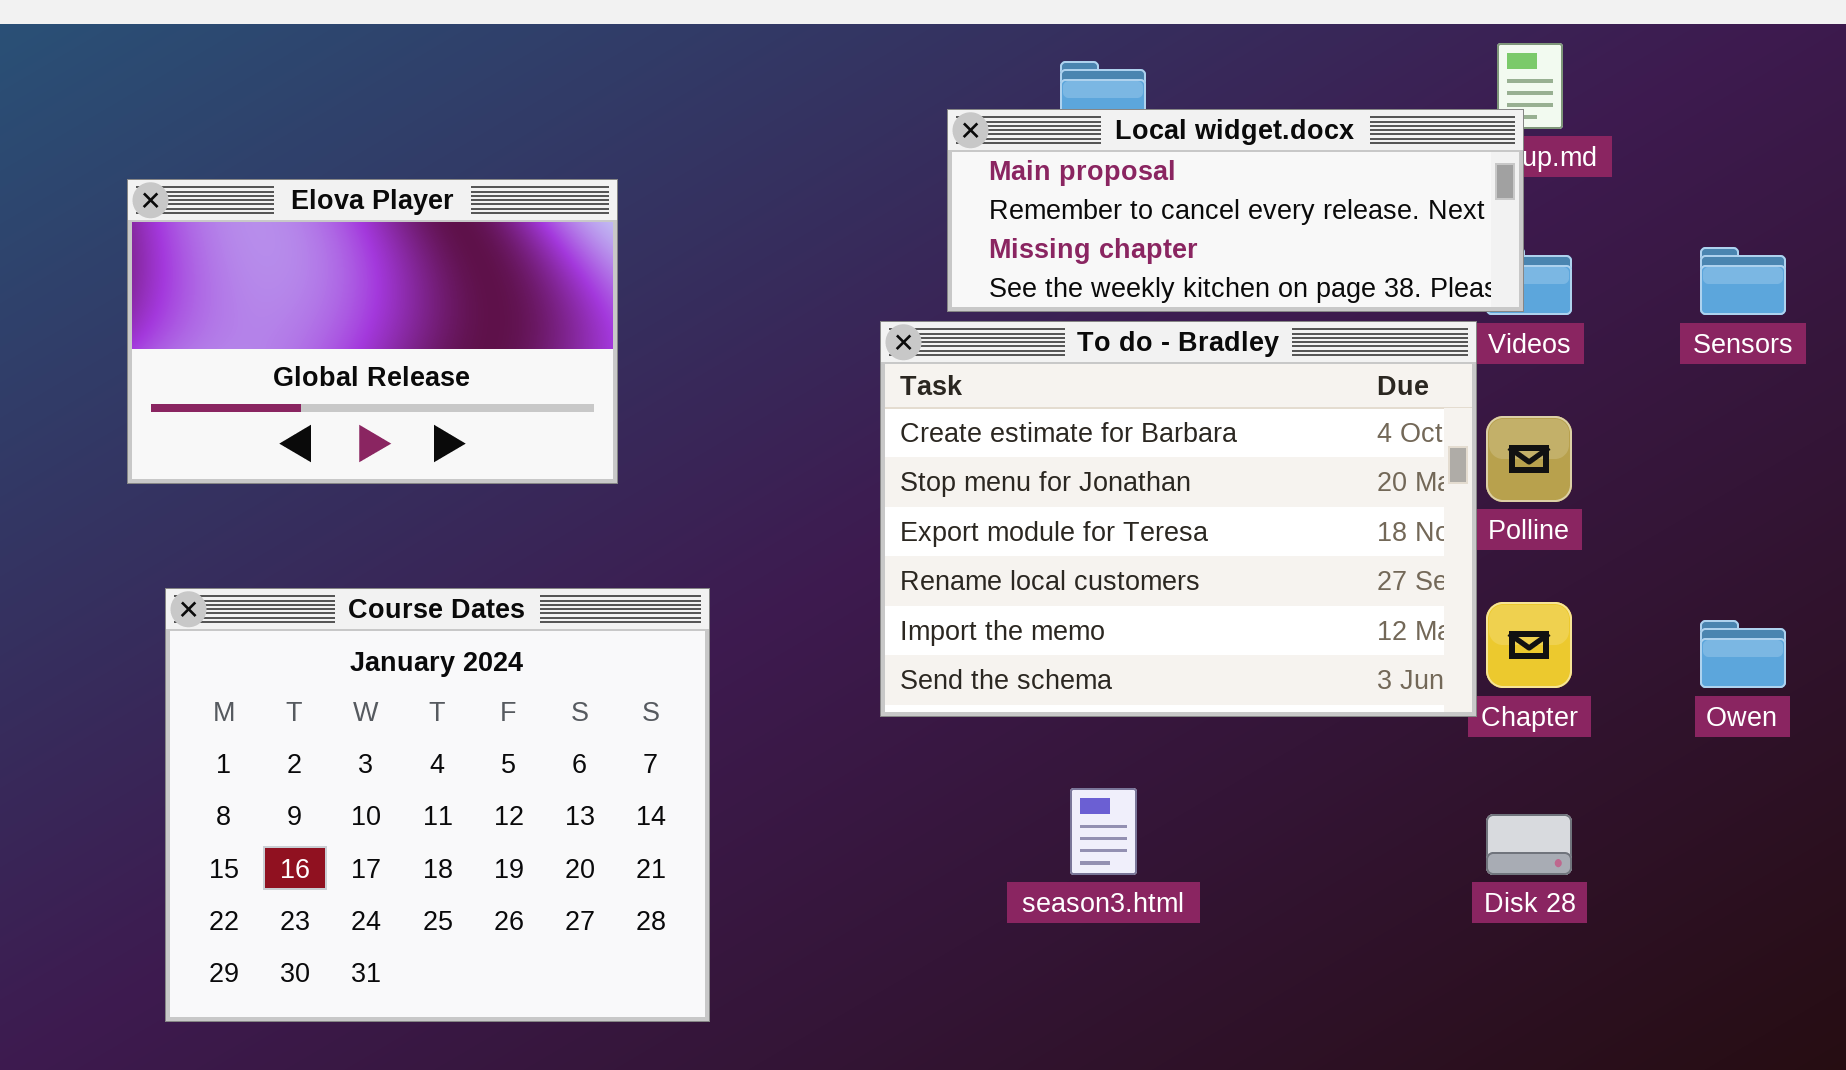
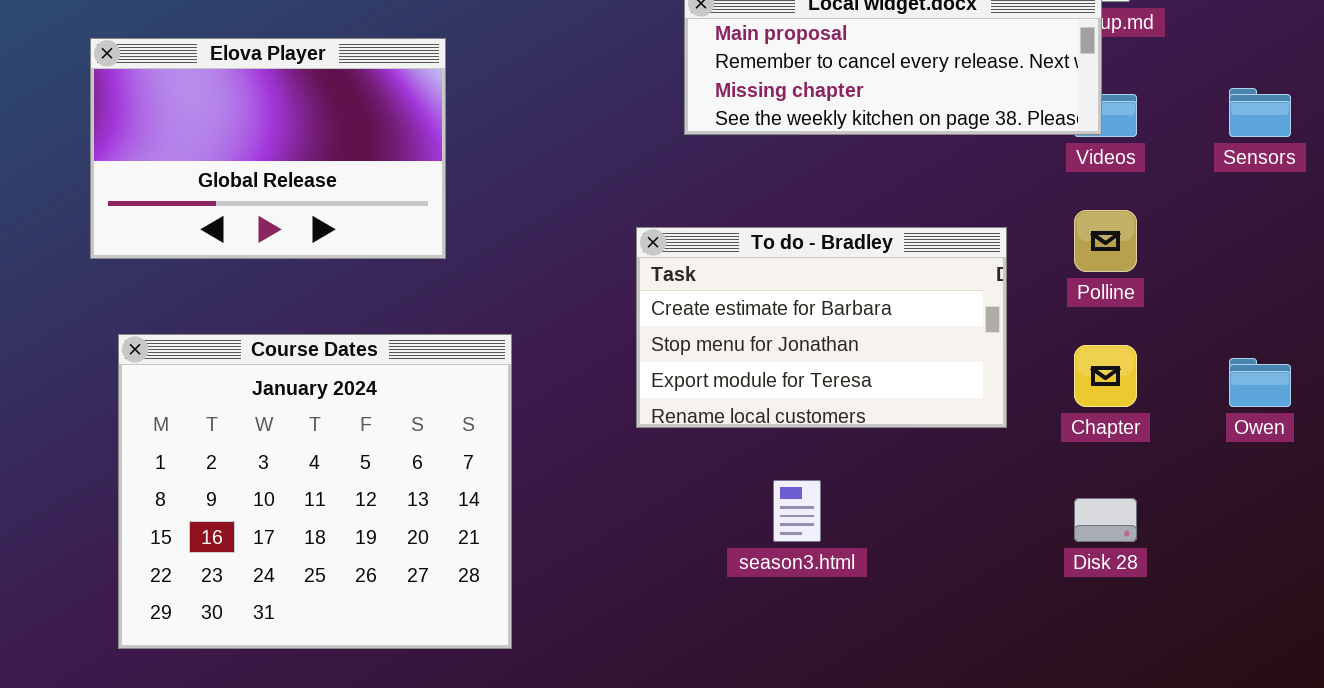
To do - Bradley: [880,321,1477,717] -> [636,227,1007,428], resized

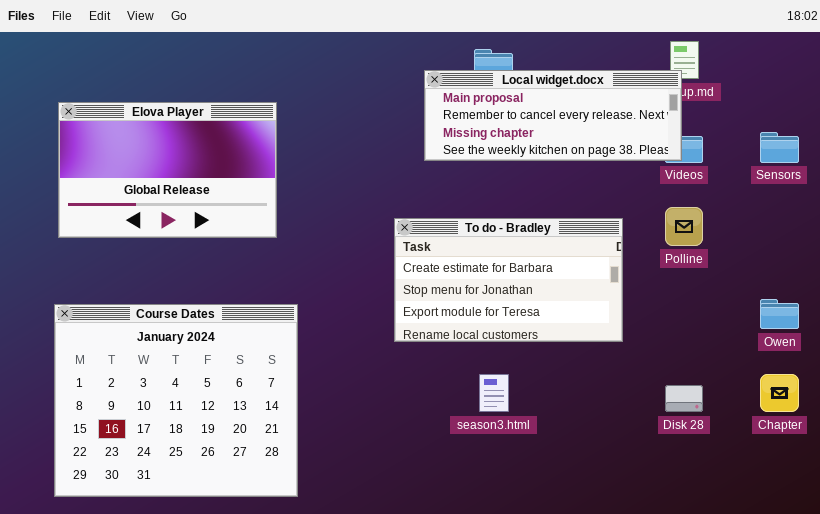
Course Dates: [118,334,512,649] -> [54,304,298,497], moved
Chapter: [1074,345,1137,407] -> [760,374,799,412], moved

